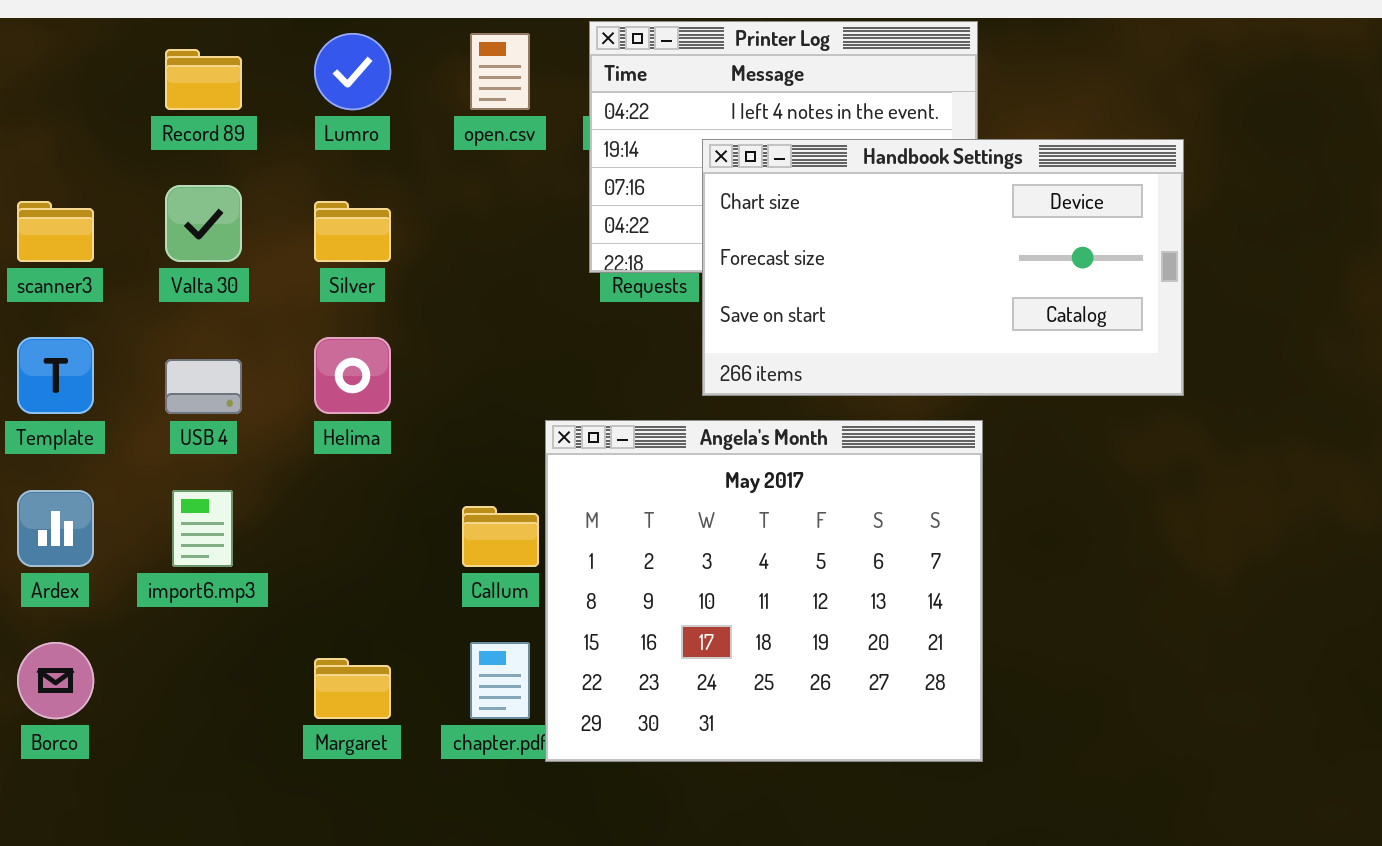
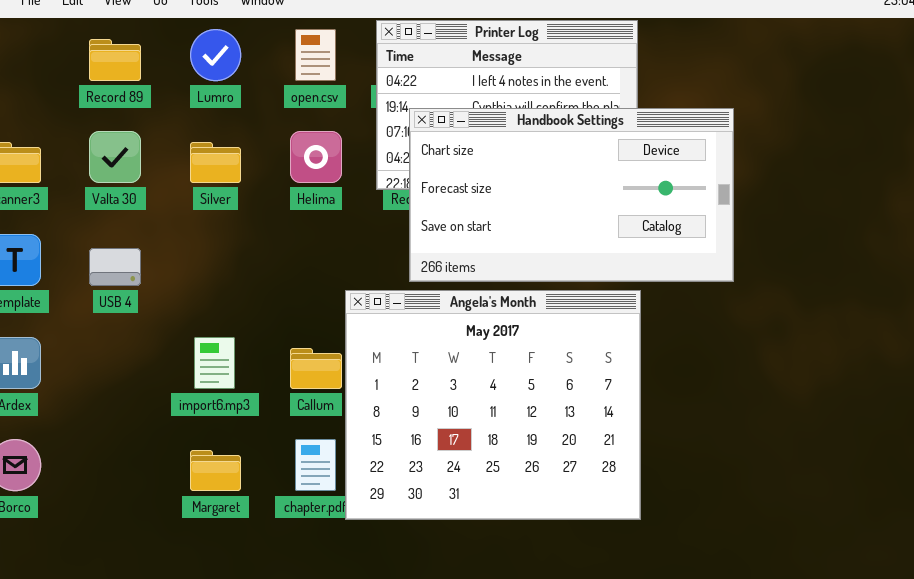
Handbook Settings: [702,139,1184,396] -> [409,108,734,282], moved
Helima: [314,337,391,414] -> [290,131,342,183], moved
import6.mp3: [172,490,233,567] -> [194,337,235,389], moved

